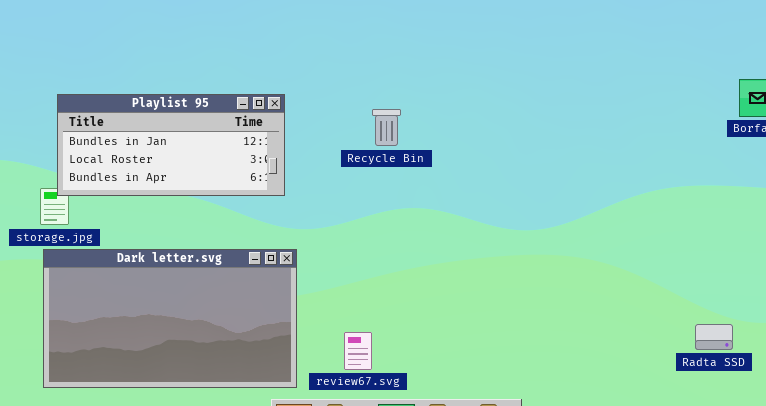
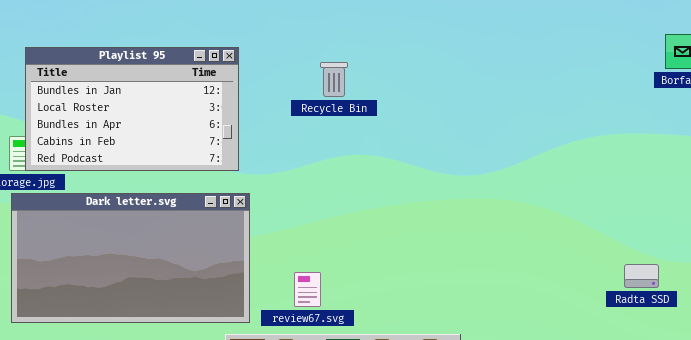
Playlist 95: [57,94,285,196] -> [25,47,239,171], resized

